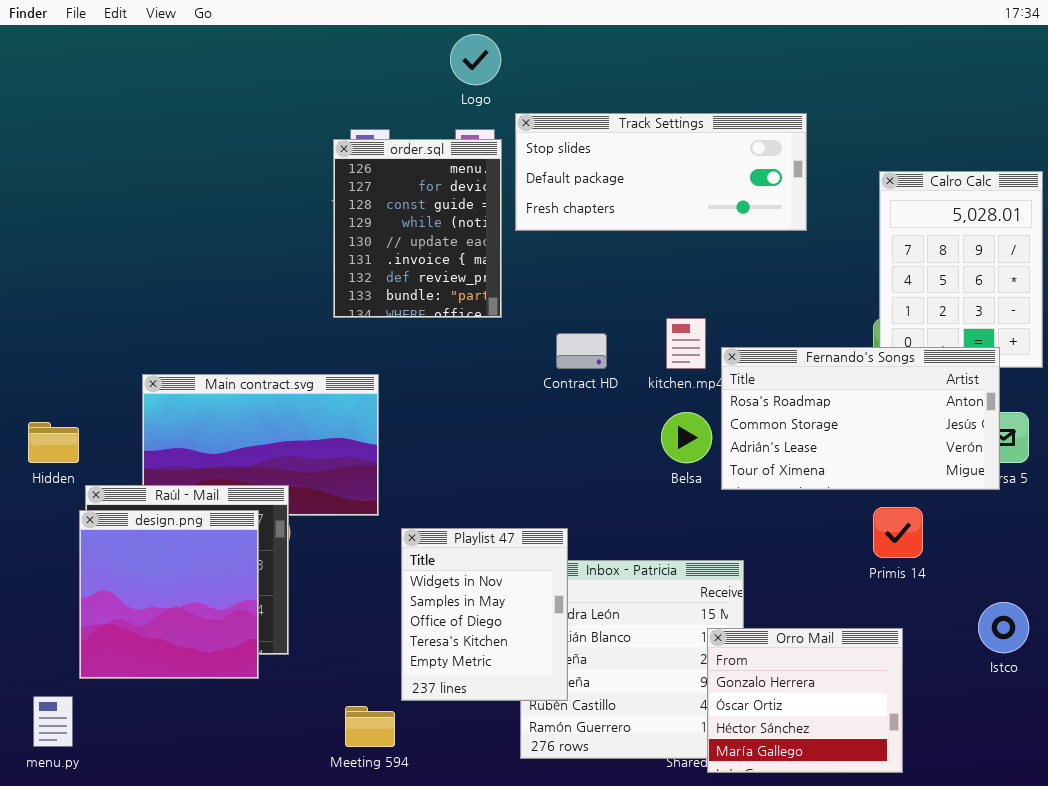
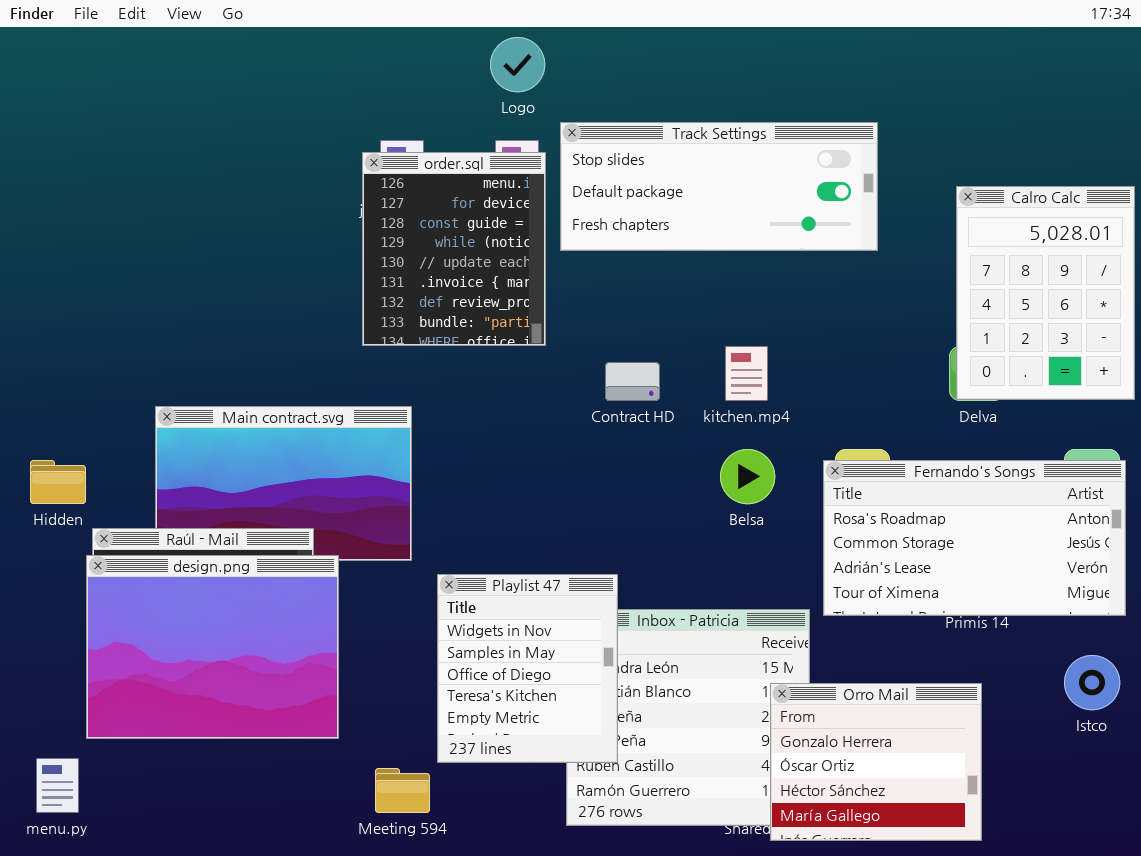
Fernando's Songs: [721,347,1000,490] -> [823,460,1126,616], moved
design.png: [79,510,259,679] -> [86,555,339,739], resized

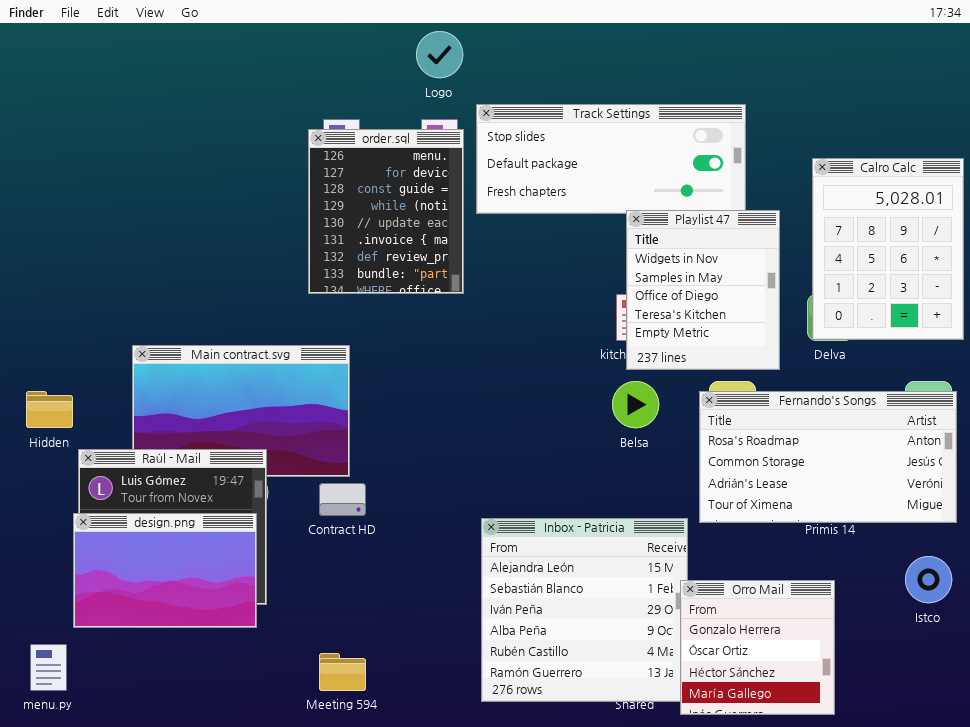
Contract HD: [605,362,660,401] -> [319,483,366,516], moved
design.png: [86,555,339,739] -> [73,513,257,628], resized
Playlist 47: [437,574,618,763] -> [626,210,780,370], moved
Orro Mail: [770,683,982,841] -> [680,580,835,715], resized

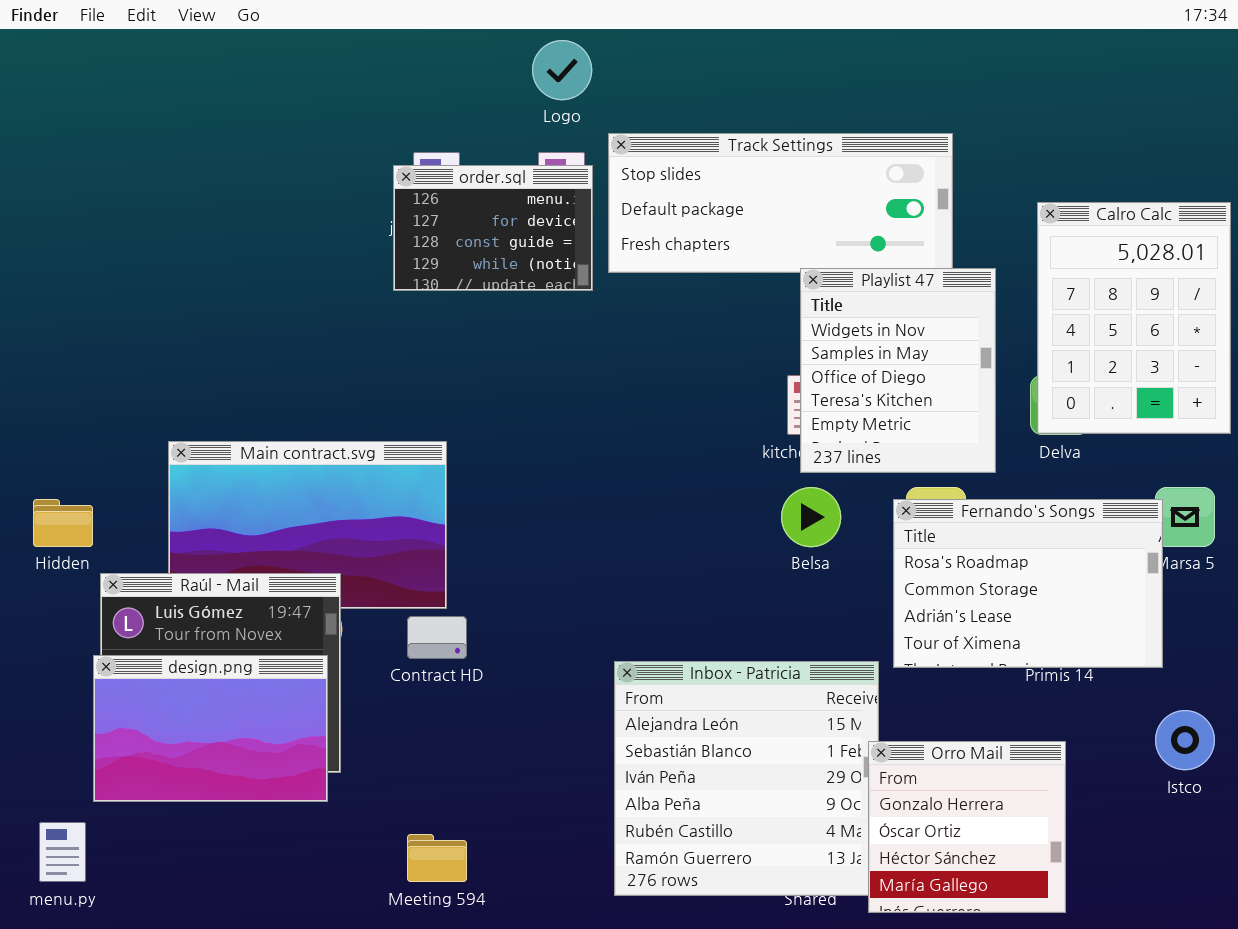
order.sql: [308,129,464,294] -> [393,165,593,291], resized
Fernando's Songs: [699,391,957,523] -> [893,499,1163,668], resized

